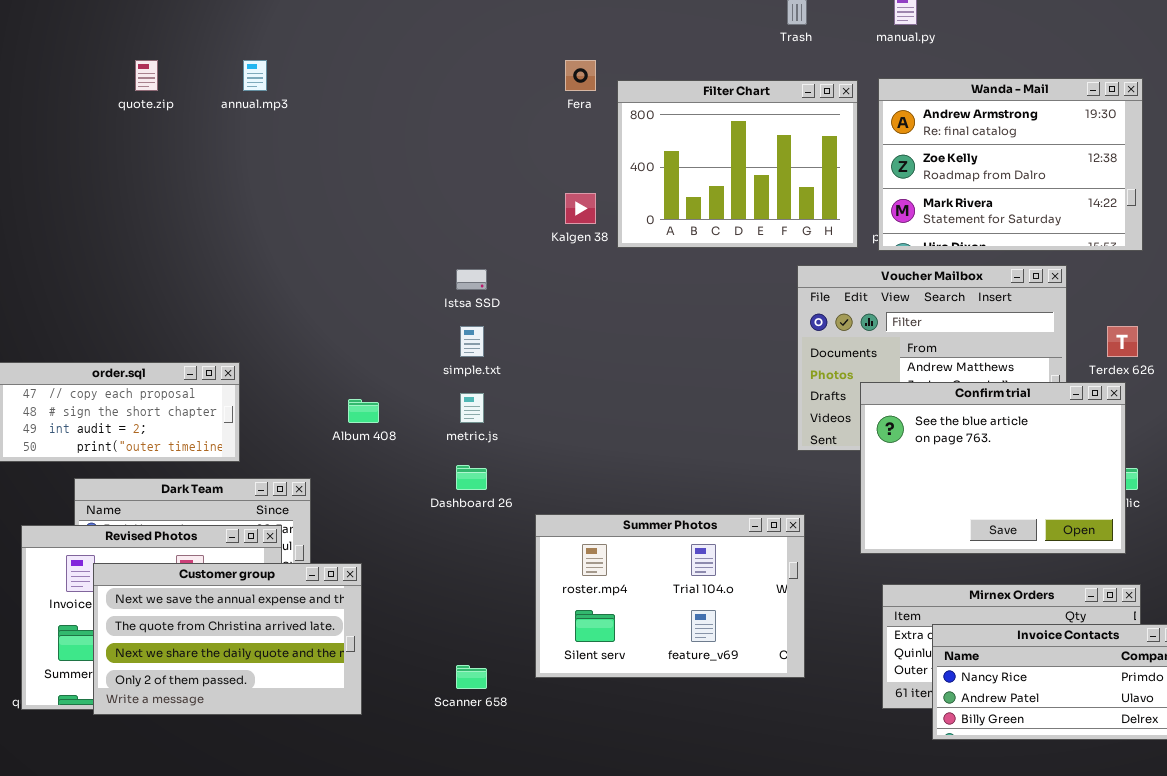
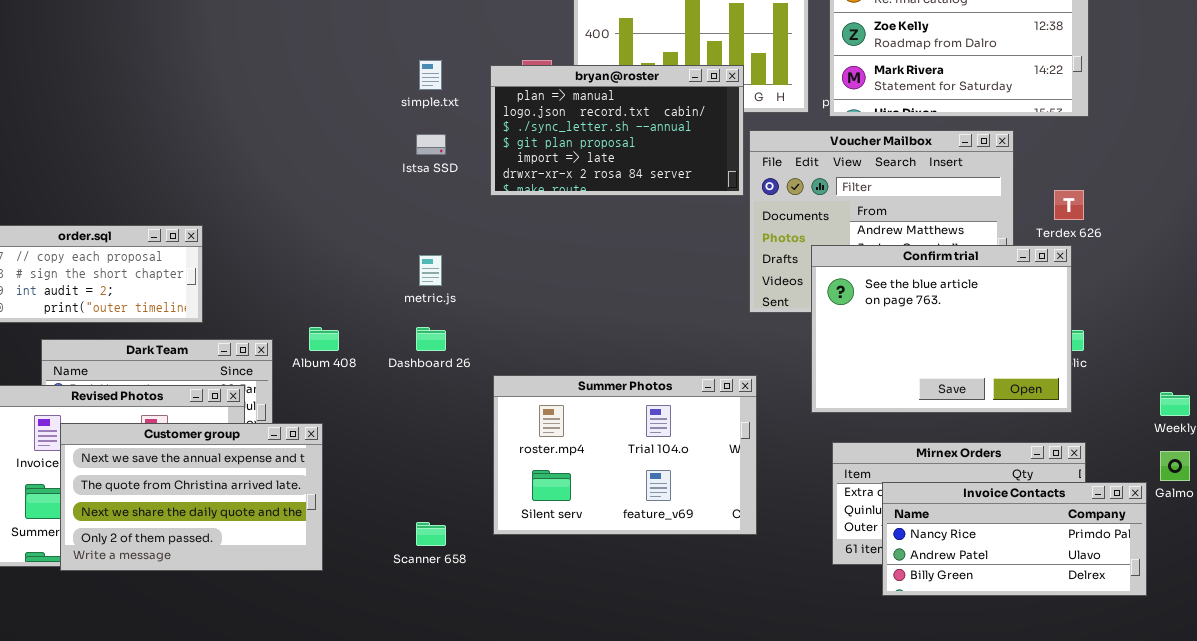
bryan@roster: none -> [490,65,744,196], opened
simple.txt: [460,326,484,357] -> [419,60,442,90], moved
Album 408: [348,399,379,423] -> [309,327,339,351], moved

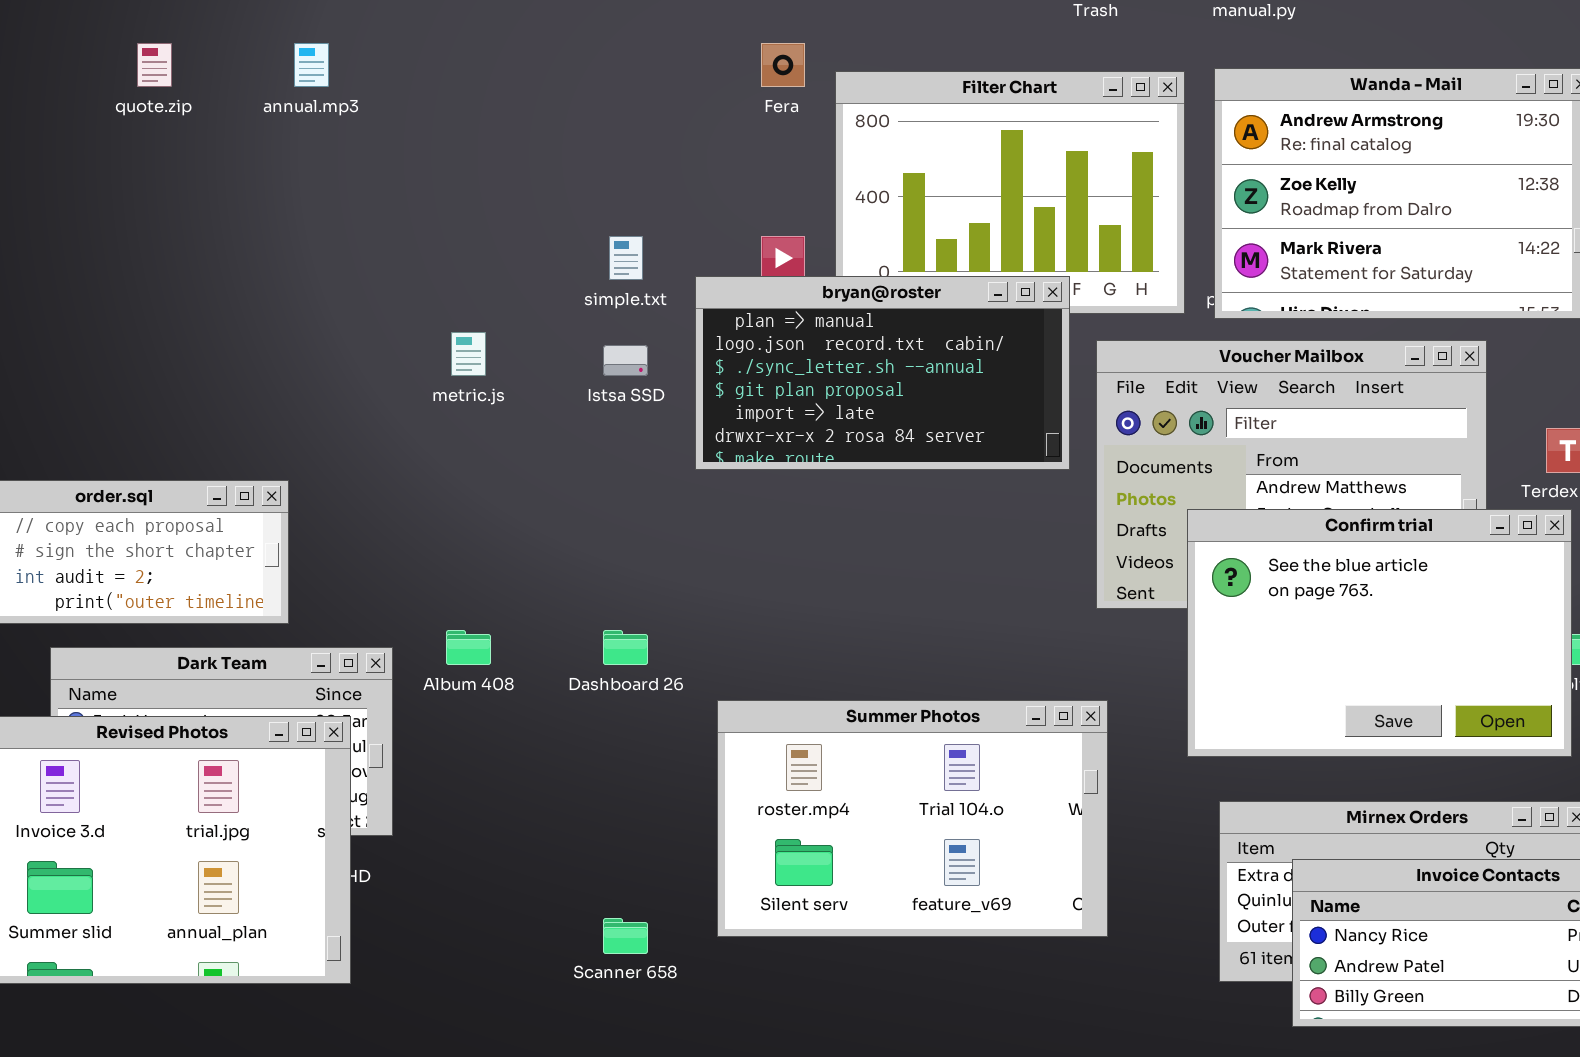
bryan@roster: [490,65,744,196] -> [695,276,1070,470], moved
metric.js: [419,255,442,286] -> [451,332,486,376], moved
Customer group: [60,423,323,571] -> none, closed

